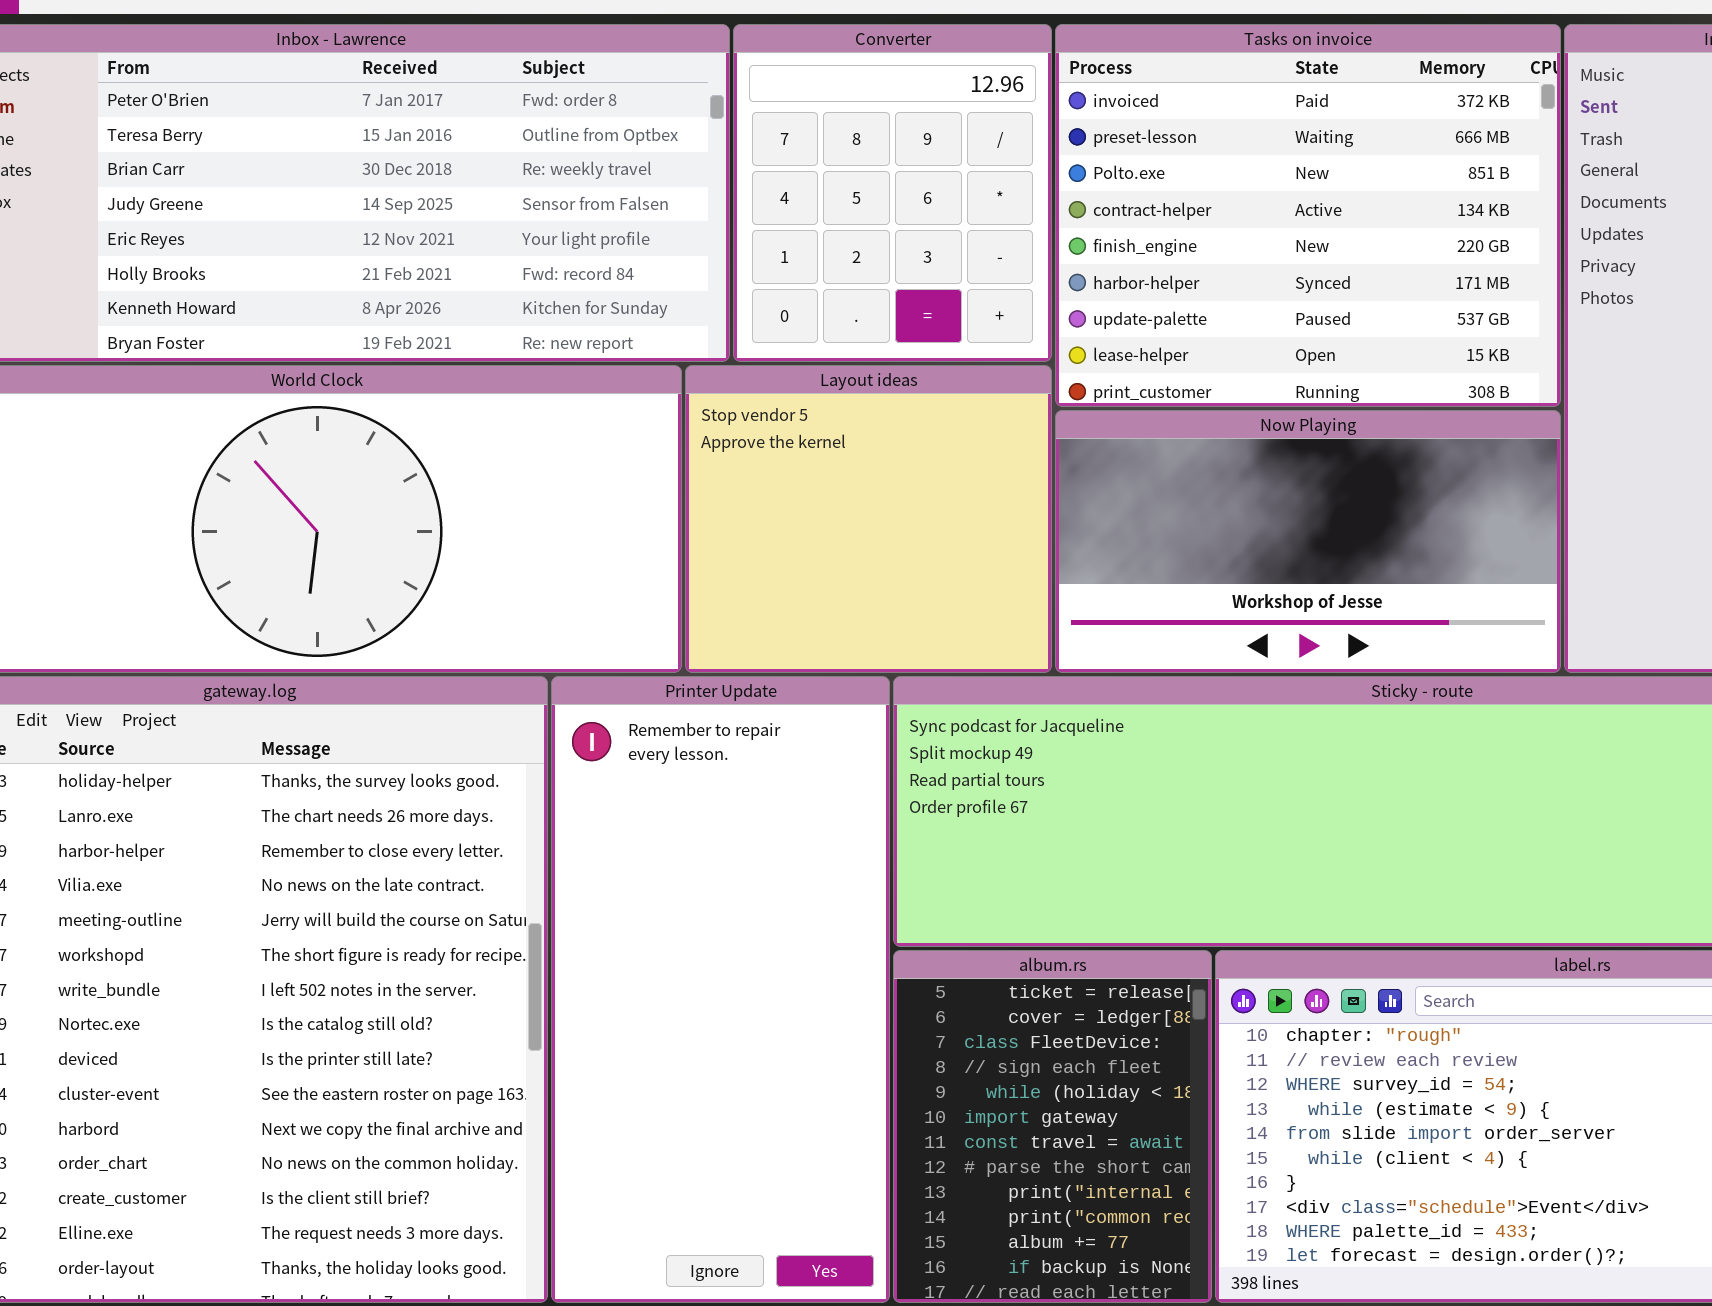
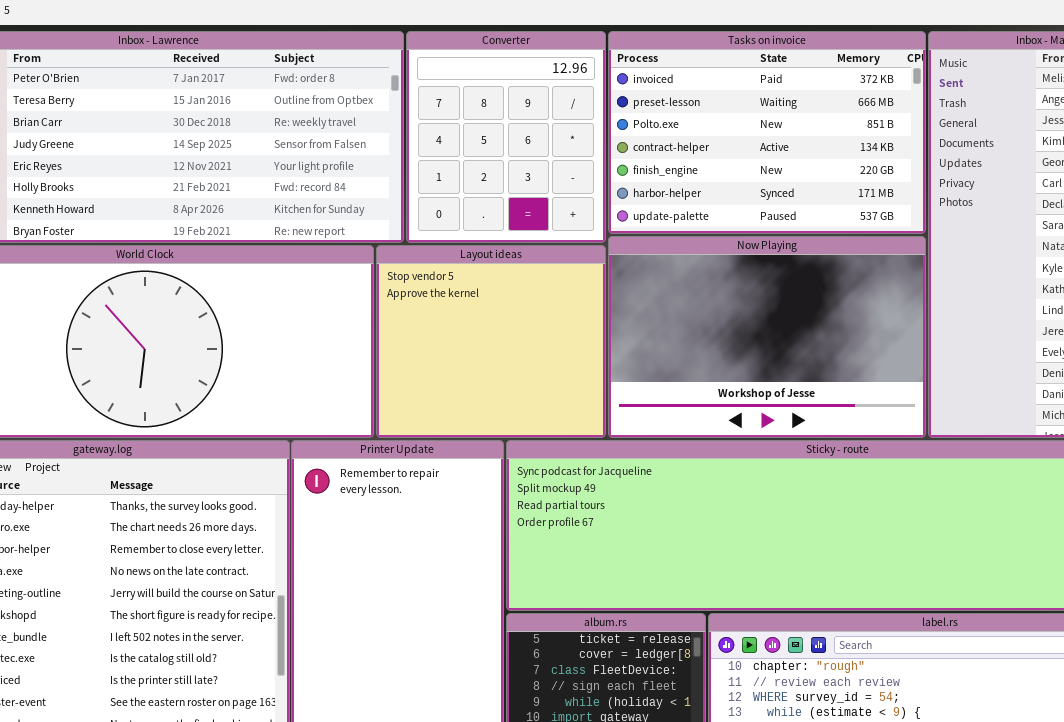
Tasks on invoice: [1055,24,1561,407] -> [608,31,926,234], resized
Now Playing: [1055,410,1561,673] -> [608,236,926,438], resized

